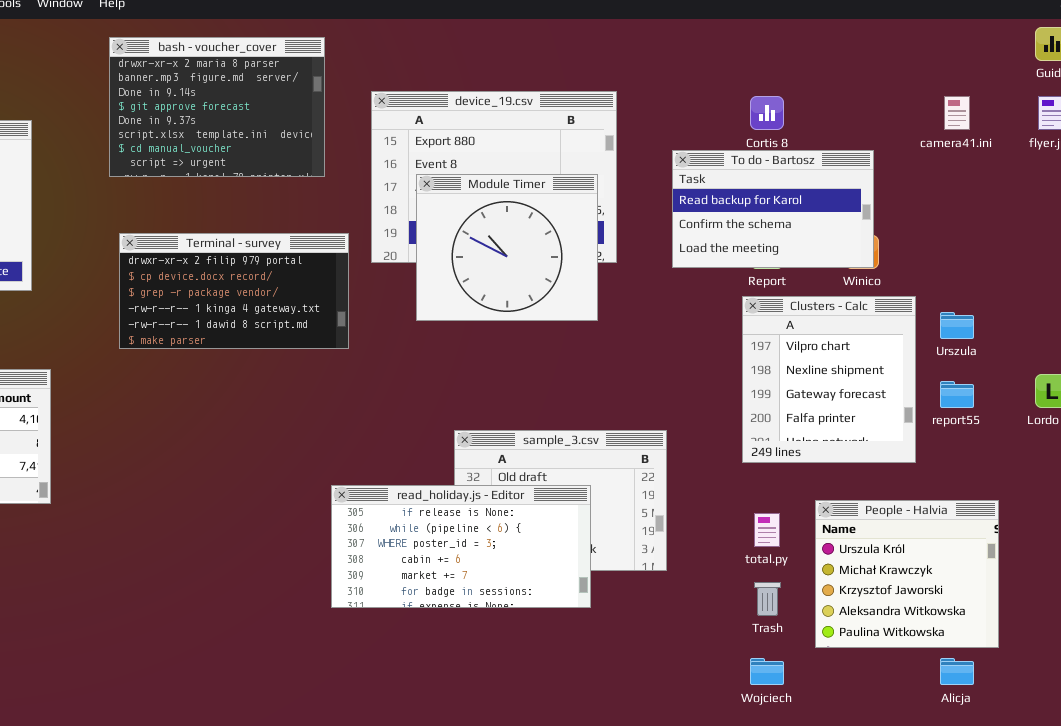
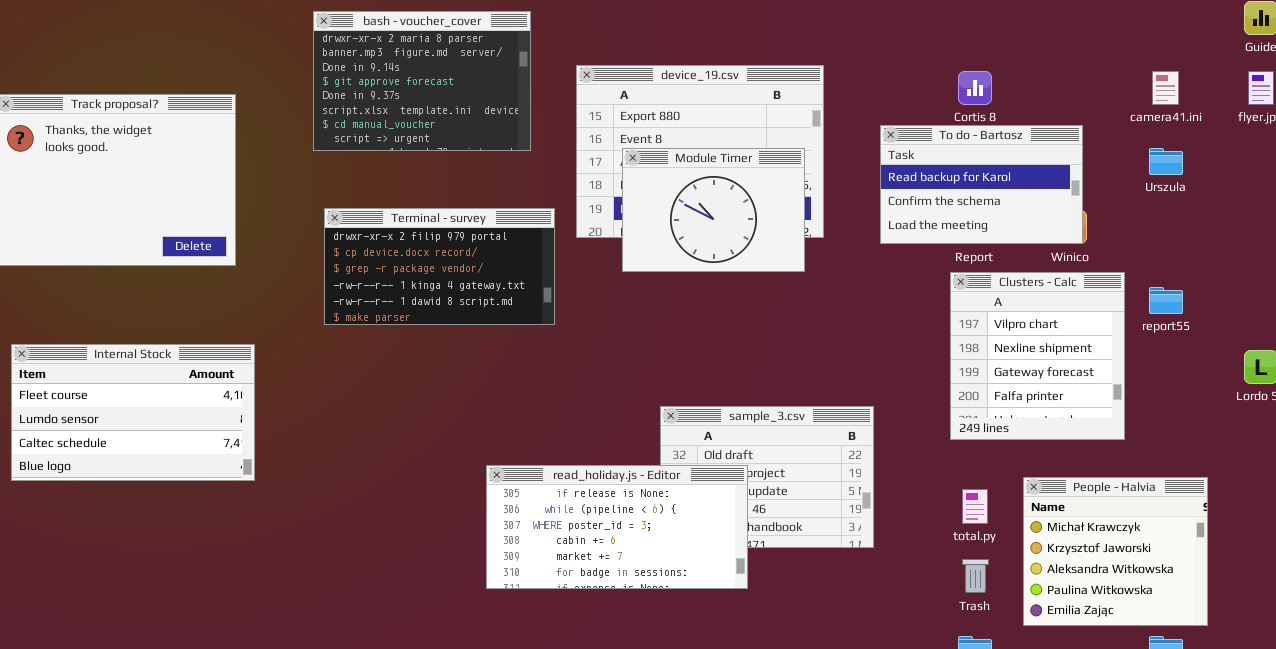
Module Timer: [416,174,598,321] -> [622,148,805,272], resized
Urszula: [940,312,974,339] -> [1149,148,1183,175], moved
report55: [940,381,974,408] -> [1149,287,1183,314], moved
read_holiday.js - Editor: [331,485,591,608] -> [486,465,748,589], moved
People - Halvia: [815,500,999,648] -> [1023,477,1208,626], scrolled down 1 row

